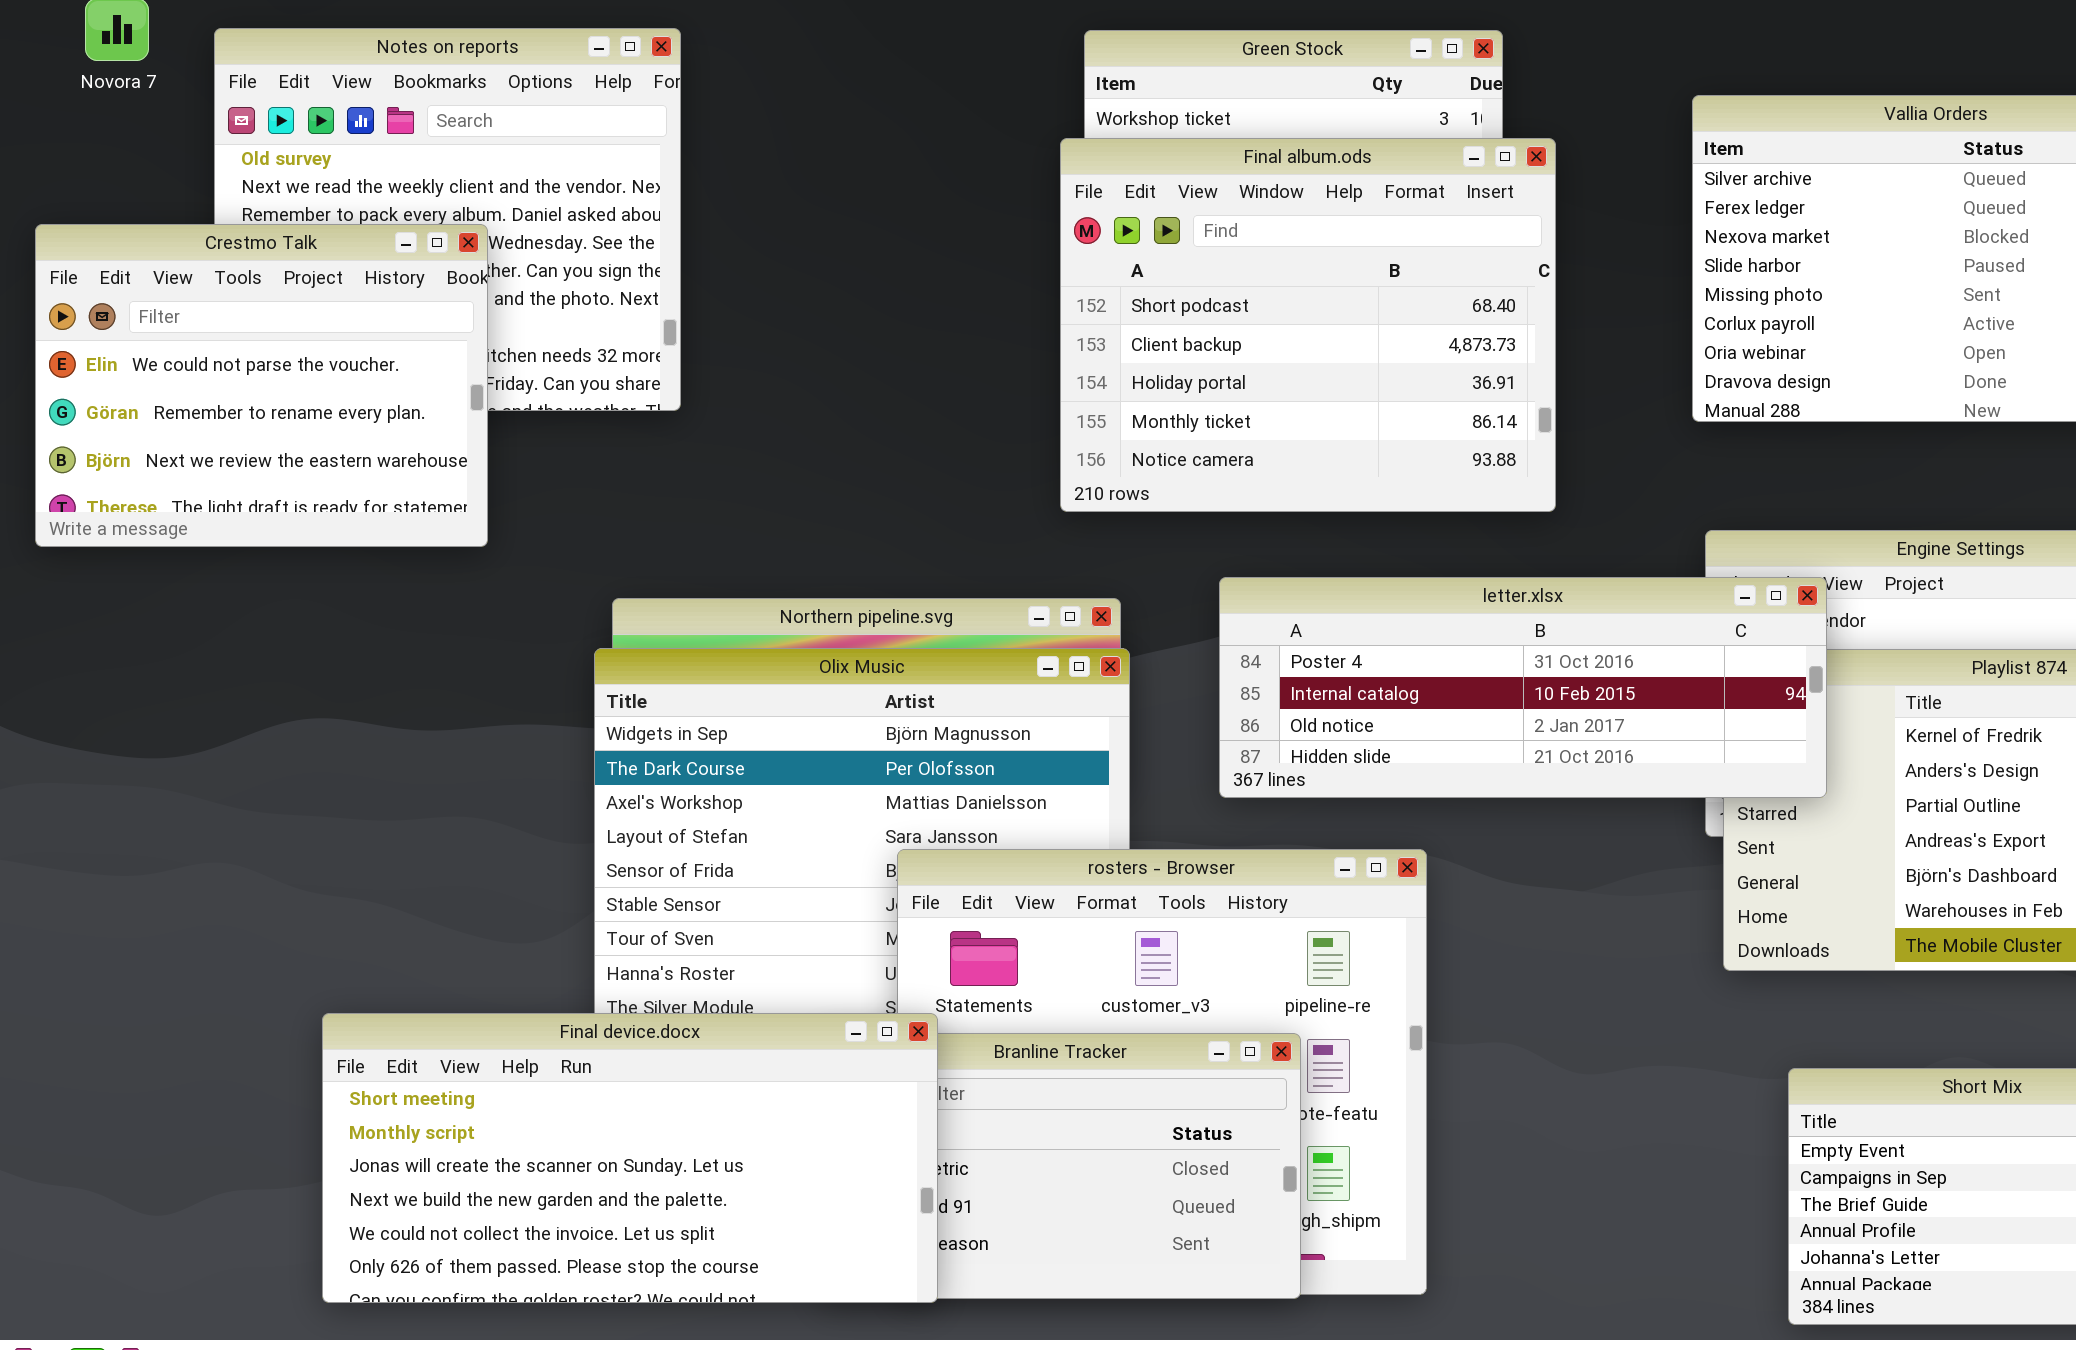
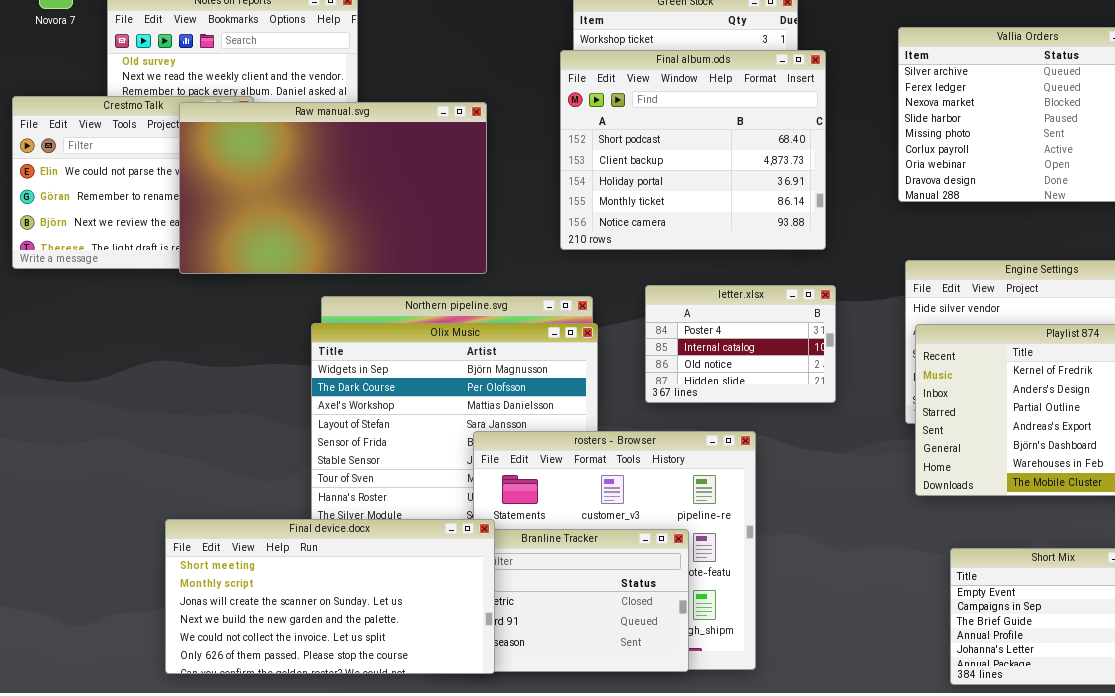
Raw manual.svg: none -> [179,102,487,274], opened
letter.xlsx: [1219,577,1827,798] -> [645,285,836,403], resized

